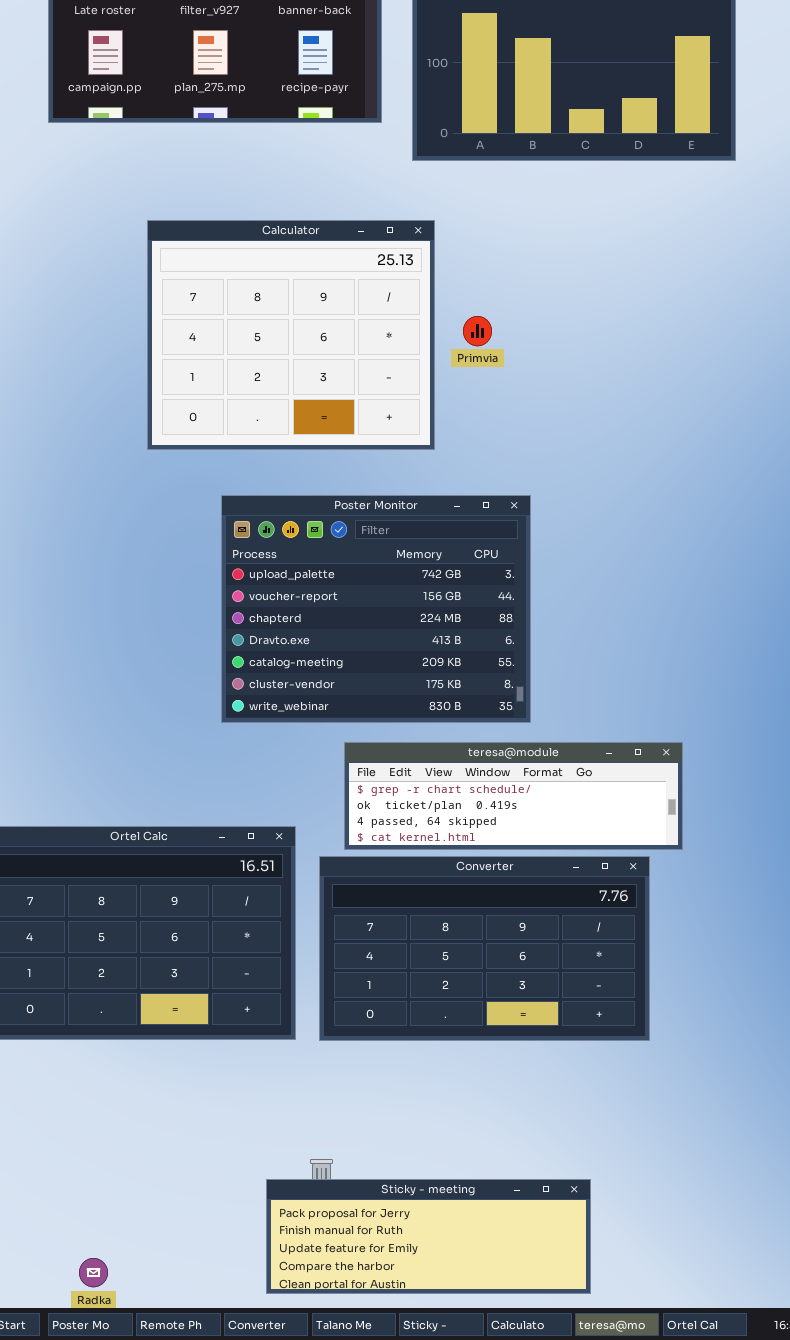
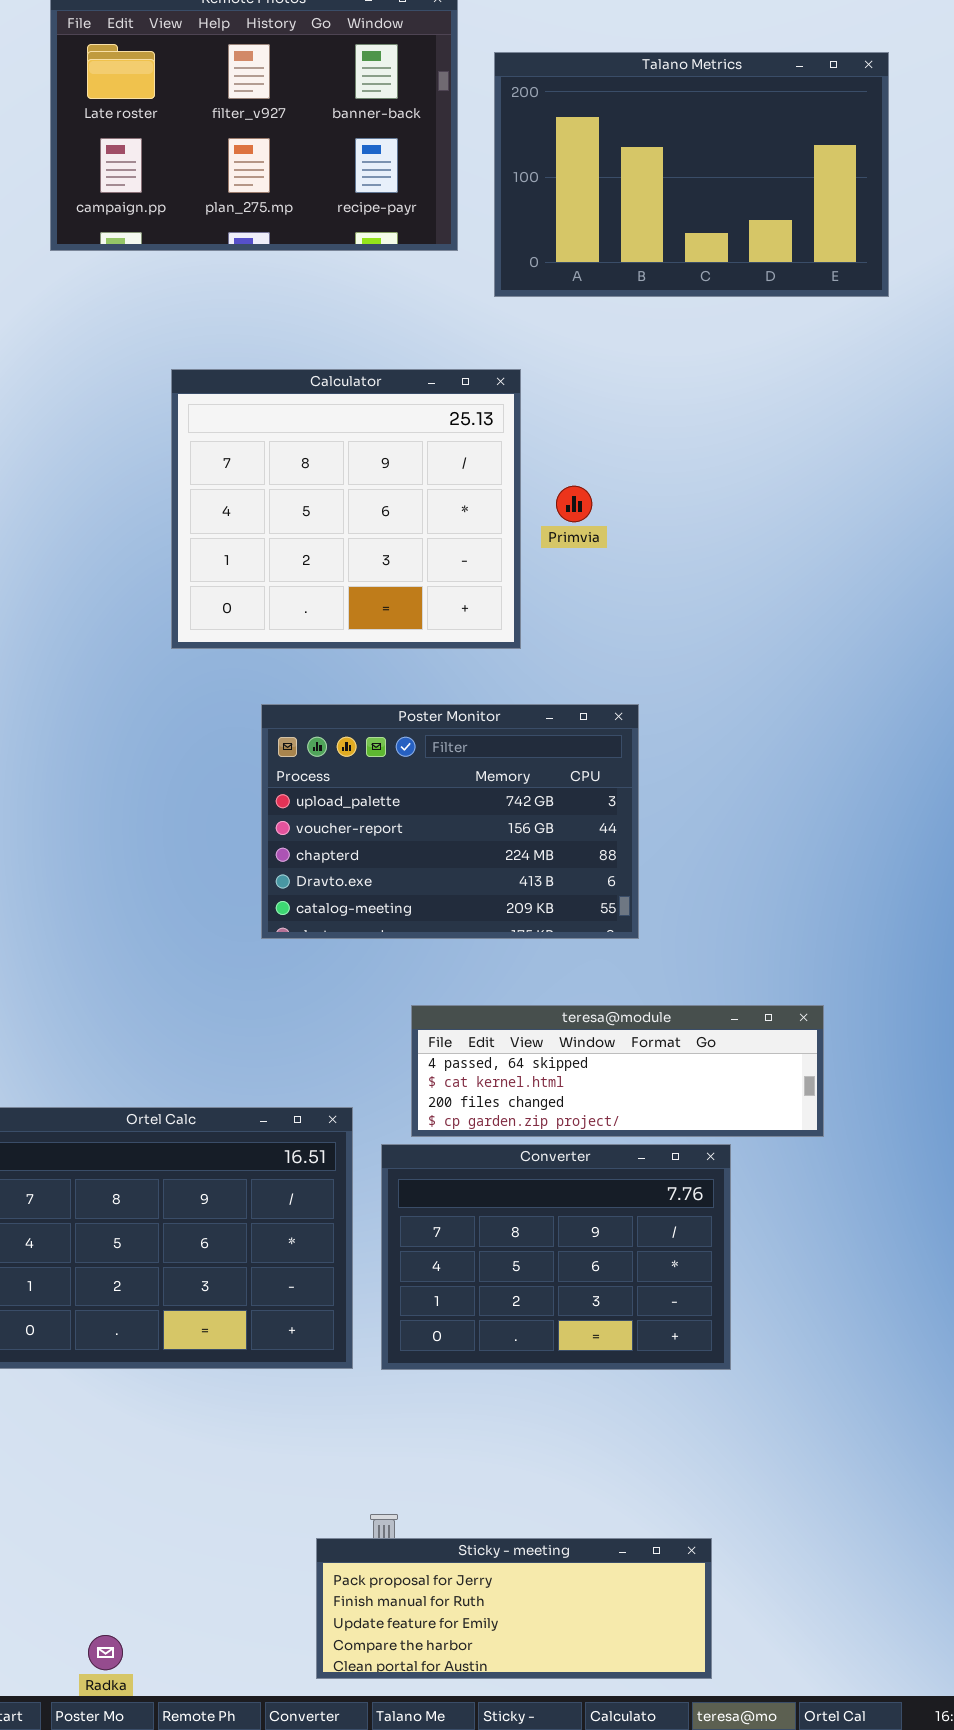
Poster Monitor: [221,495,531,723] -> [261,704,639,939], resized
teresa@module: [344,742,683,850] -> [411,1005,824,1137], scrolled down 2 rows
Converter: [319,856,650,1041] -> [381,1144,731,1370], resized

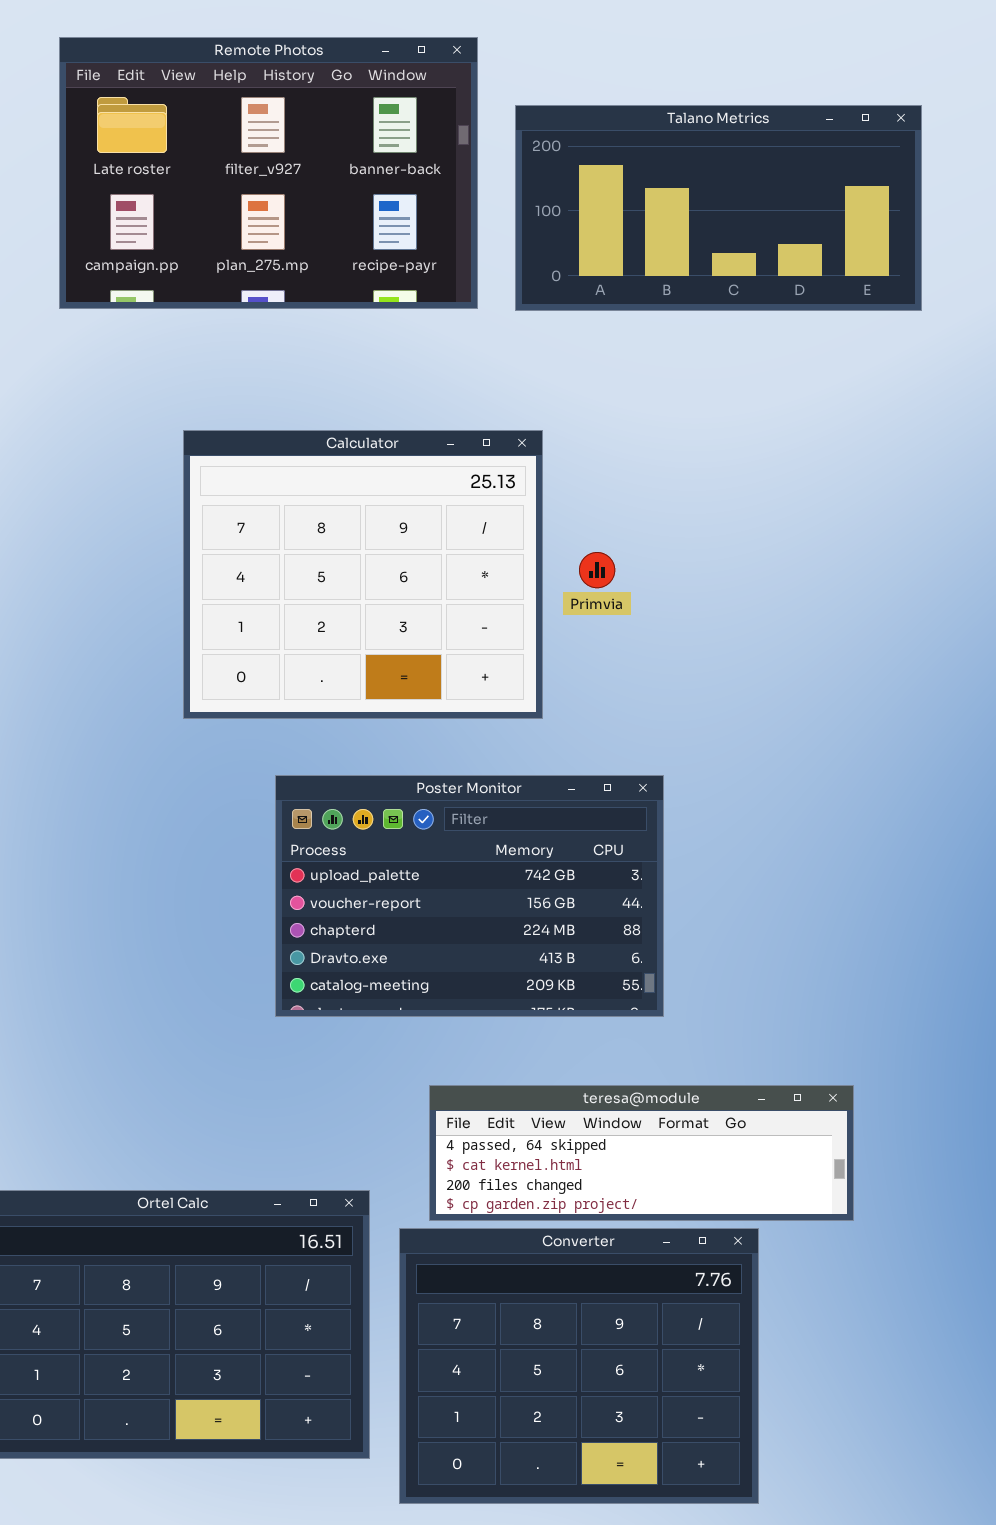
Talano Metrics: [494,52,889,297] -> [515,105,922,311], resized
Converter: [381,1144,731,1370] -> [399,1228,759,1504], resized

